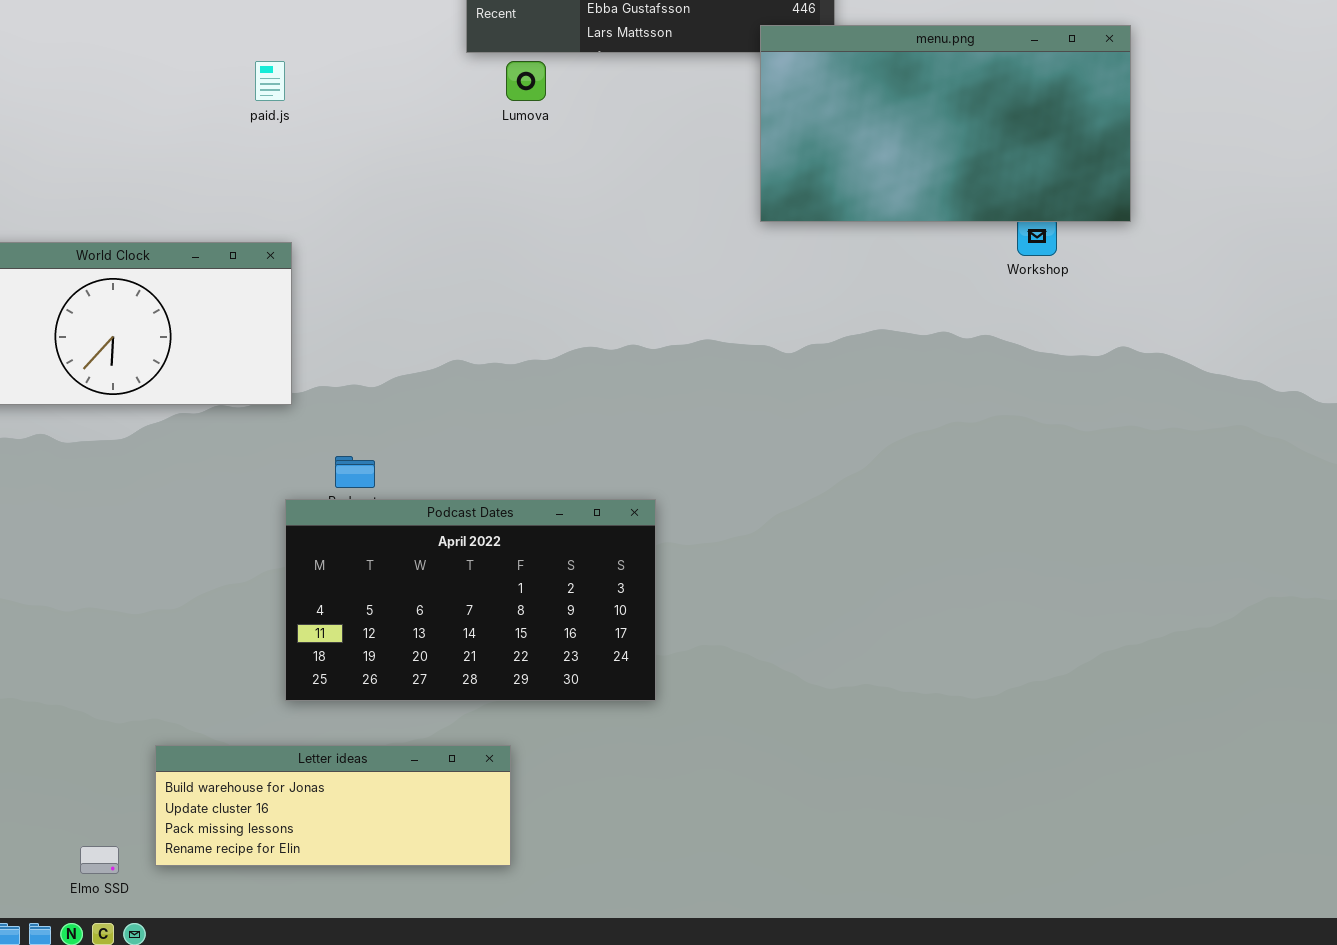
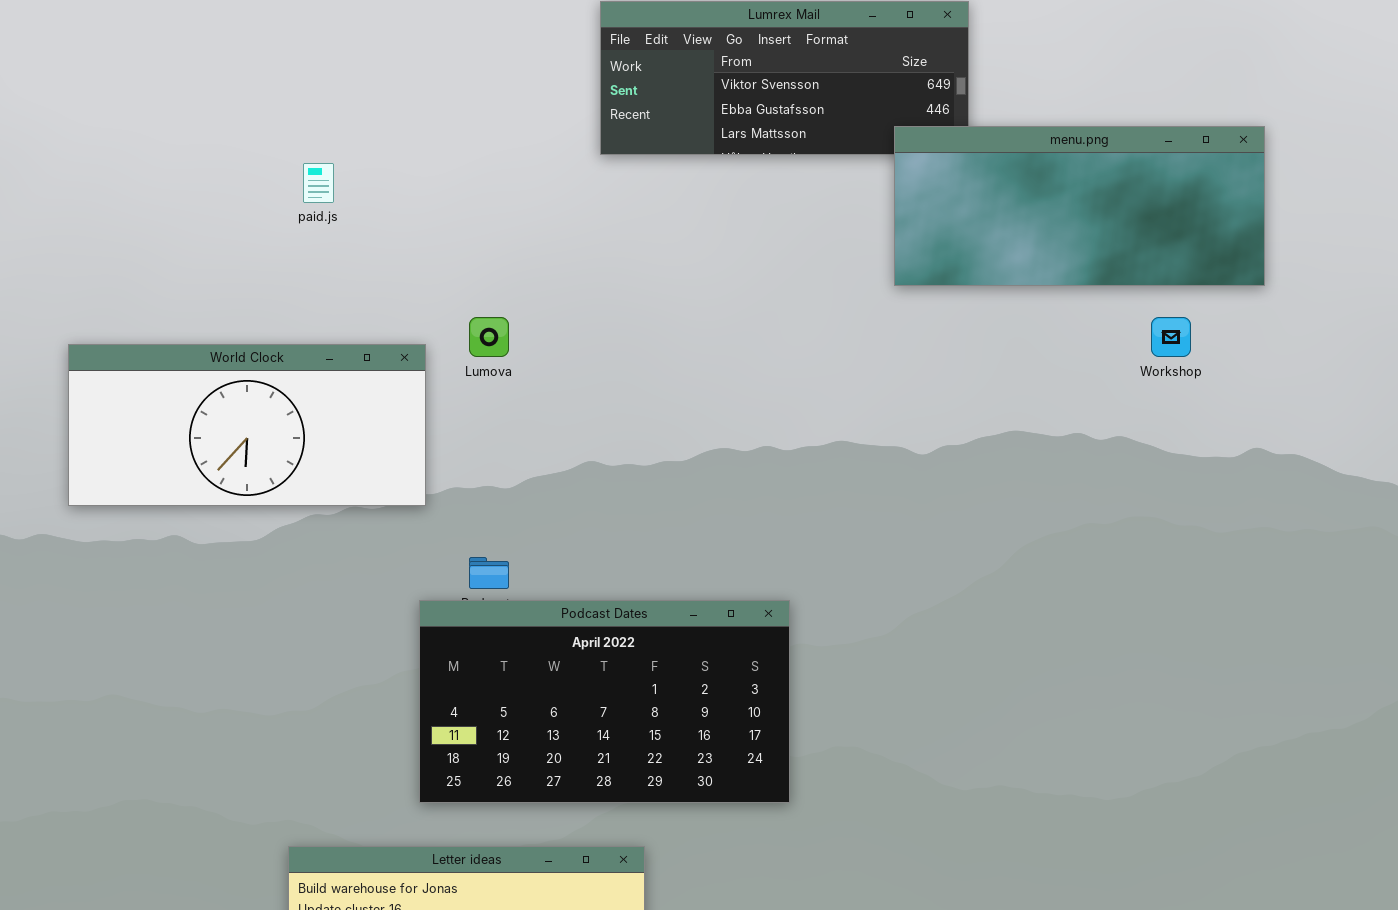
menu.png: [760,25,1131,222] -> [894,126,1265,286], resized
paid.js: [255,61,285,101] -> [303,163,334,203], moved
Lumova: [506,61,546,101] -> [469,317,509,357], moved

